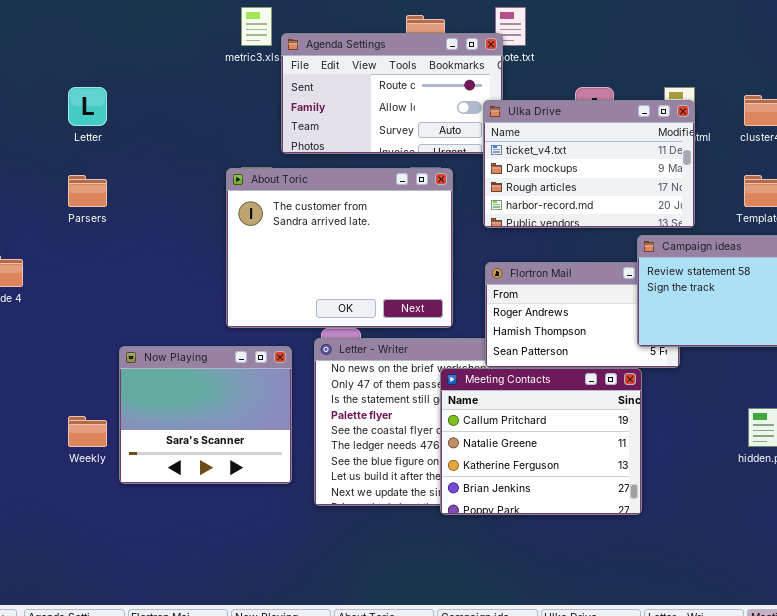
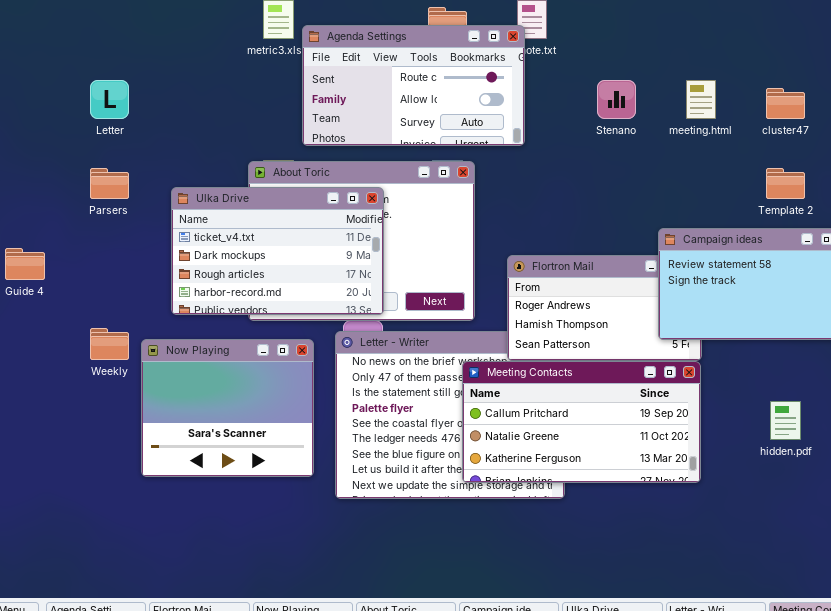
Ulka Drive: [483,100,695,228] -> [171,187,384,315], moved
Meeting Contacts: [440,368,642,515] -> [462,361,701,483], resized
Weekly: [68,416,107,447] -> [90,328,129,360], moved

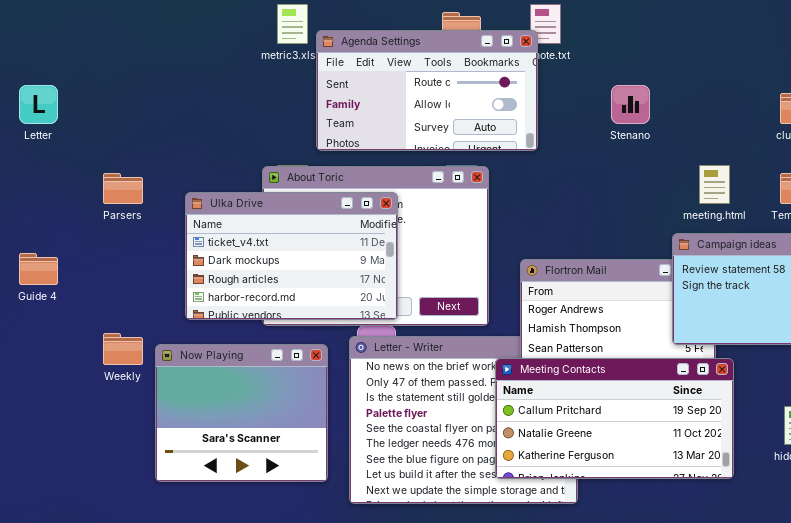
Letter: [90,80,129,119] -> [19,85,58,124], moved
meeting.html: [686,80,716,119] -> [699,165,730,204], moved
Meeting Contacts: [462,361,701,483] -> [495,358,734,479], moved

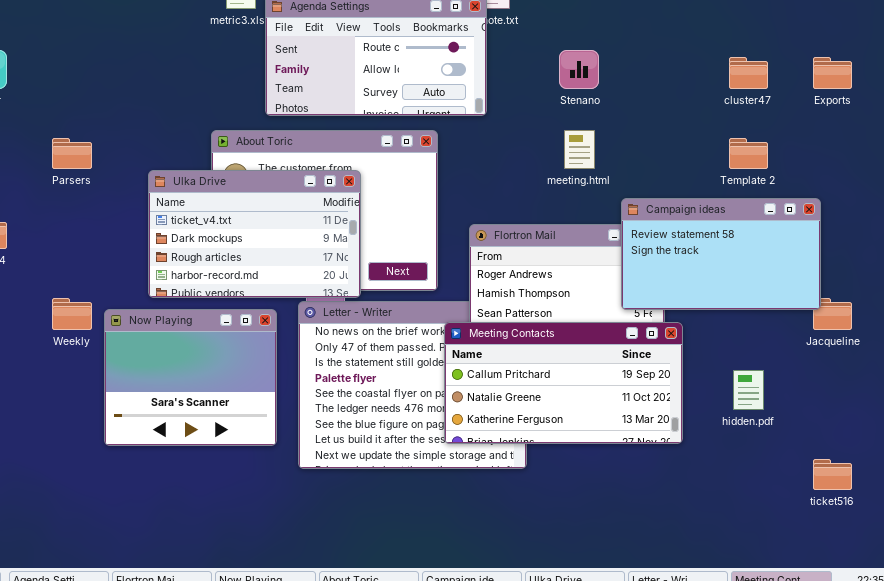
meeting.html: [699,165,730,204] -> [564,130,595,169], moved
Ulka Drive: [185,192,398,320] -> [148,170,361,298], moved

